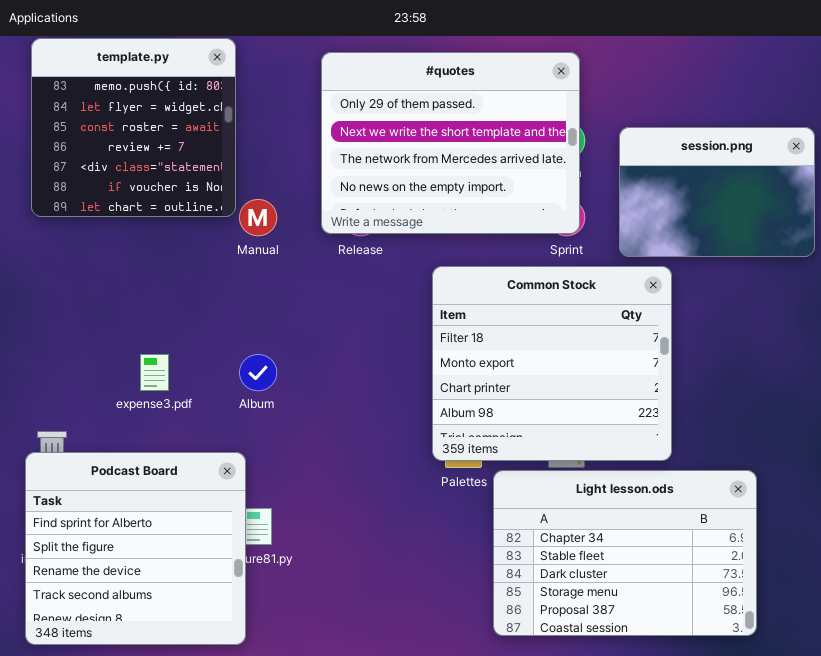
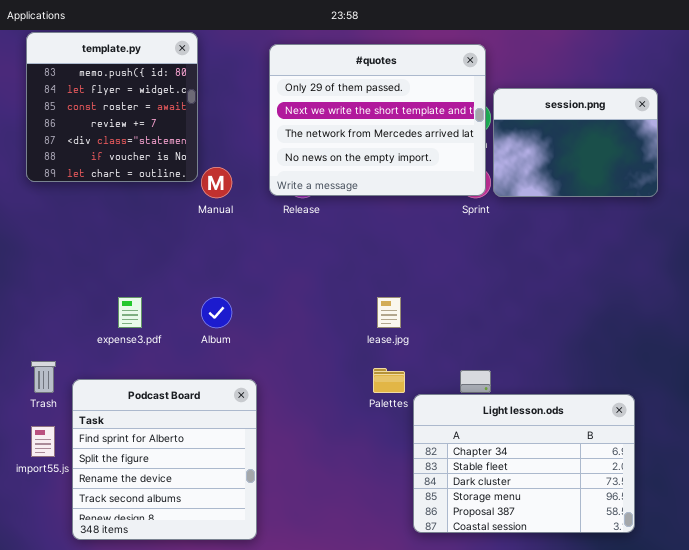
session.png: [619,127,815,257] -> [493,88,658,197], moved
Common Stock: [432,266,672,461] -> none, closed
Podcast Board: [25,452,246,645] -> [72,379,257,540], moved

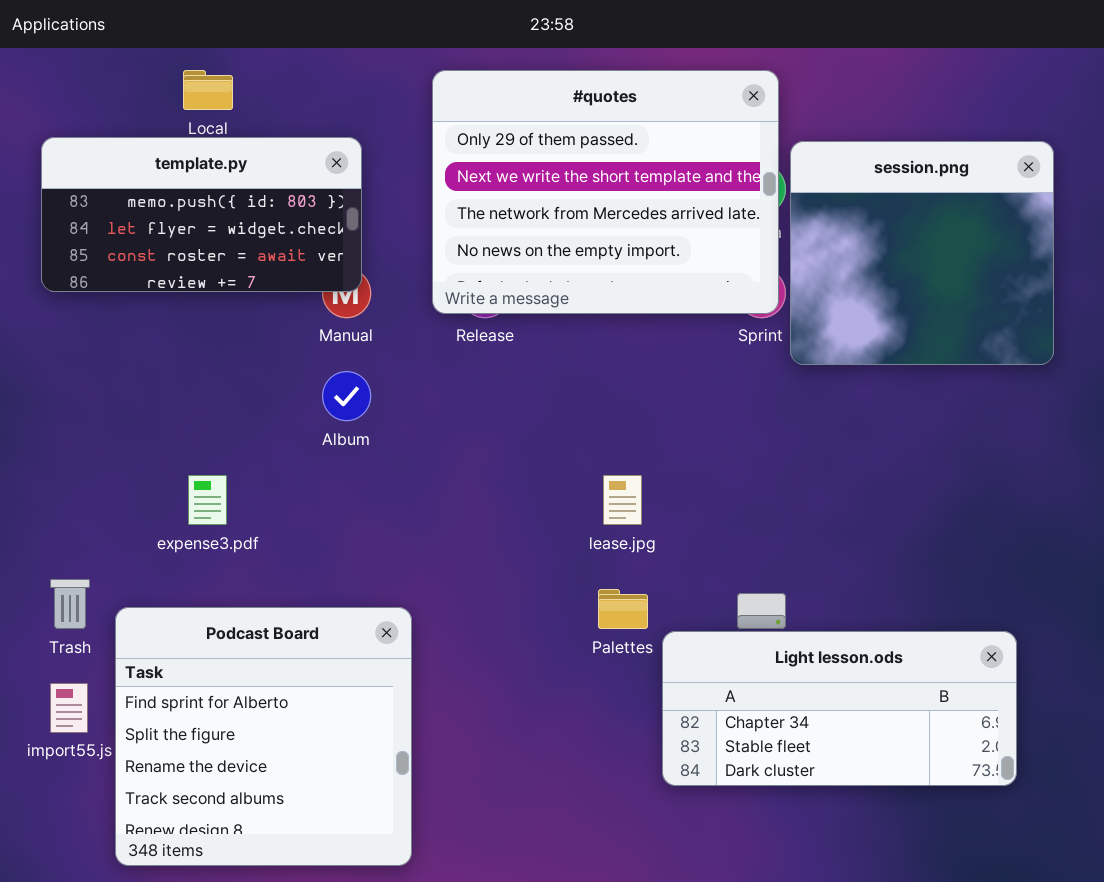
template.py: [26,32,198,182] -> [41,137,362,292], resized
session.png: [493,88,658,197] -> [790,141,1054,365], resized
Album: [201,297,232,328] -> [322,371,371,421], moved
Light lesson.ods: [413,394,635,533] -> [662,631,1017,786], resized

